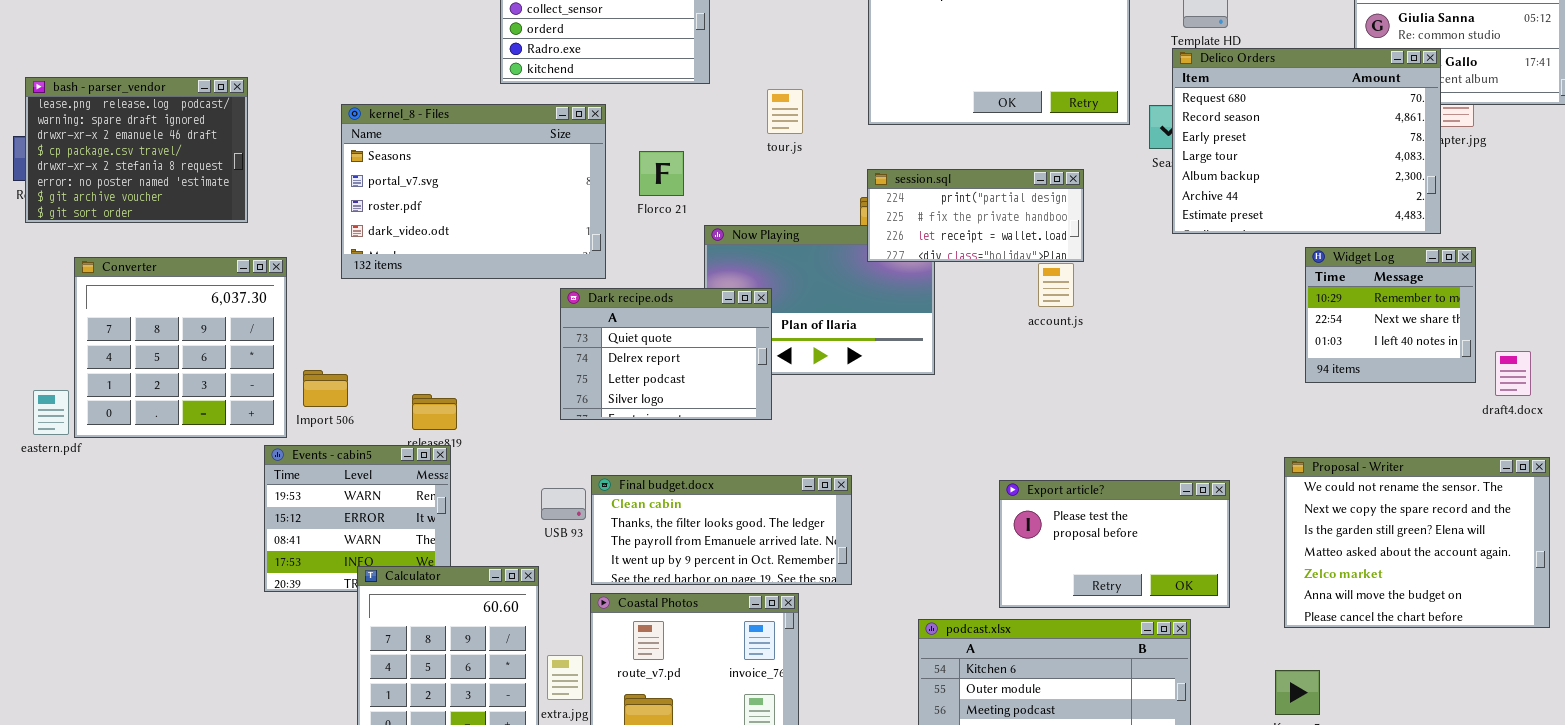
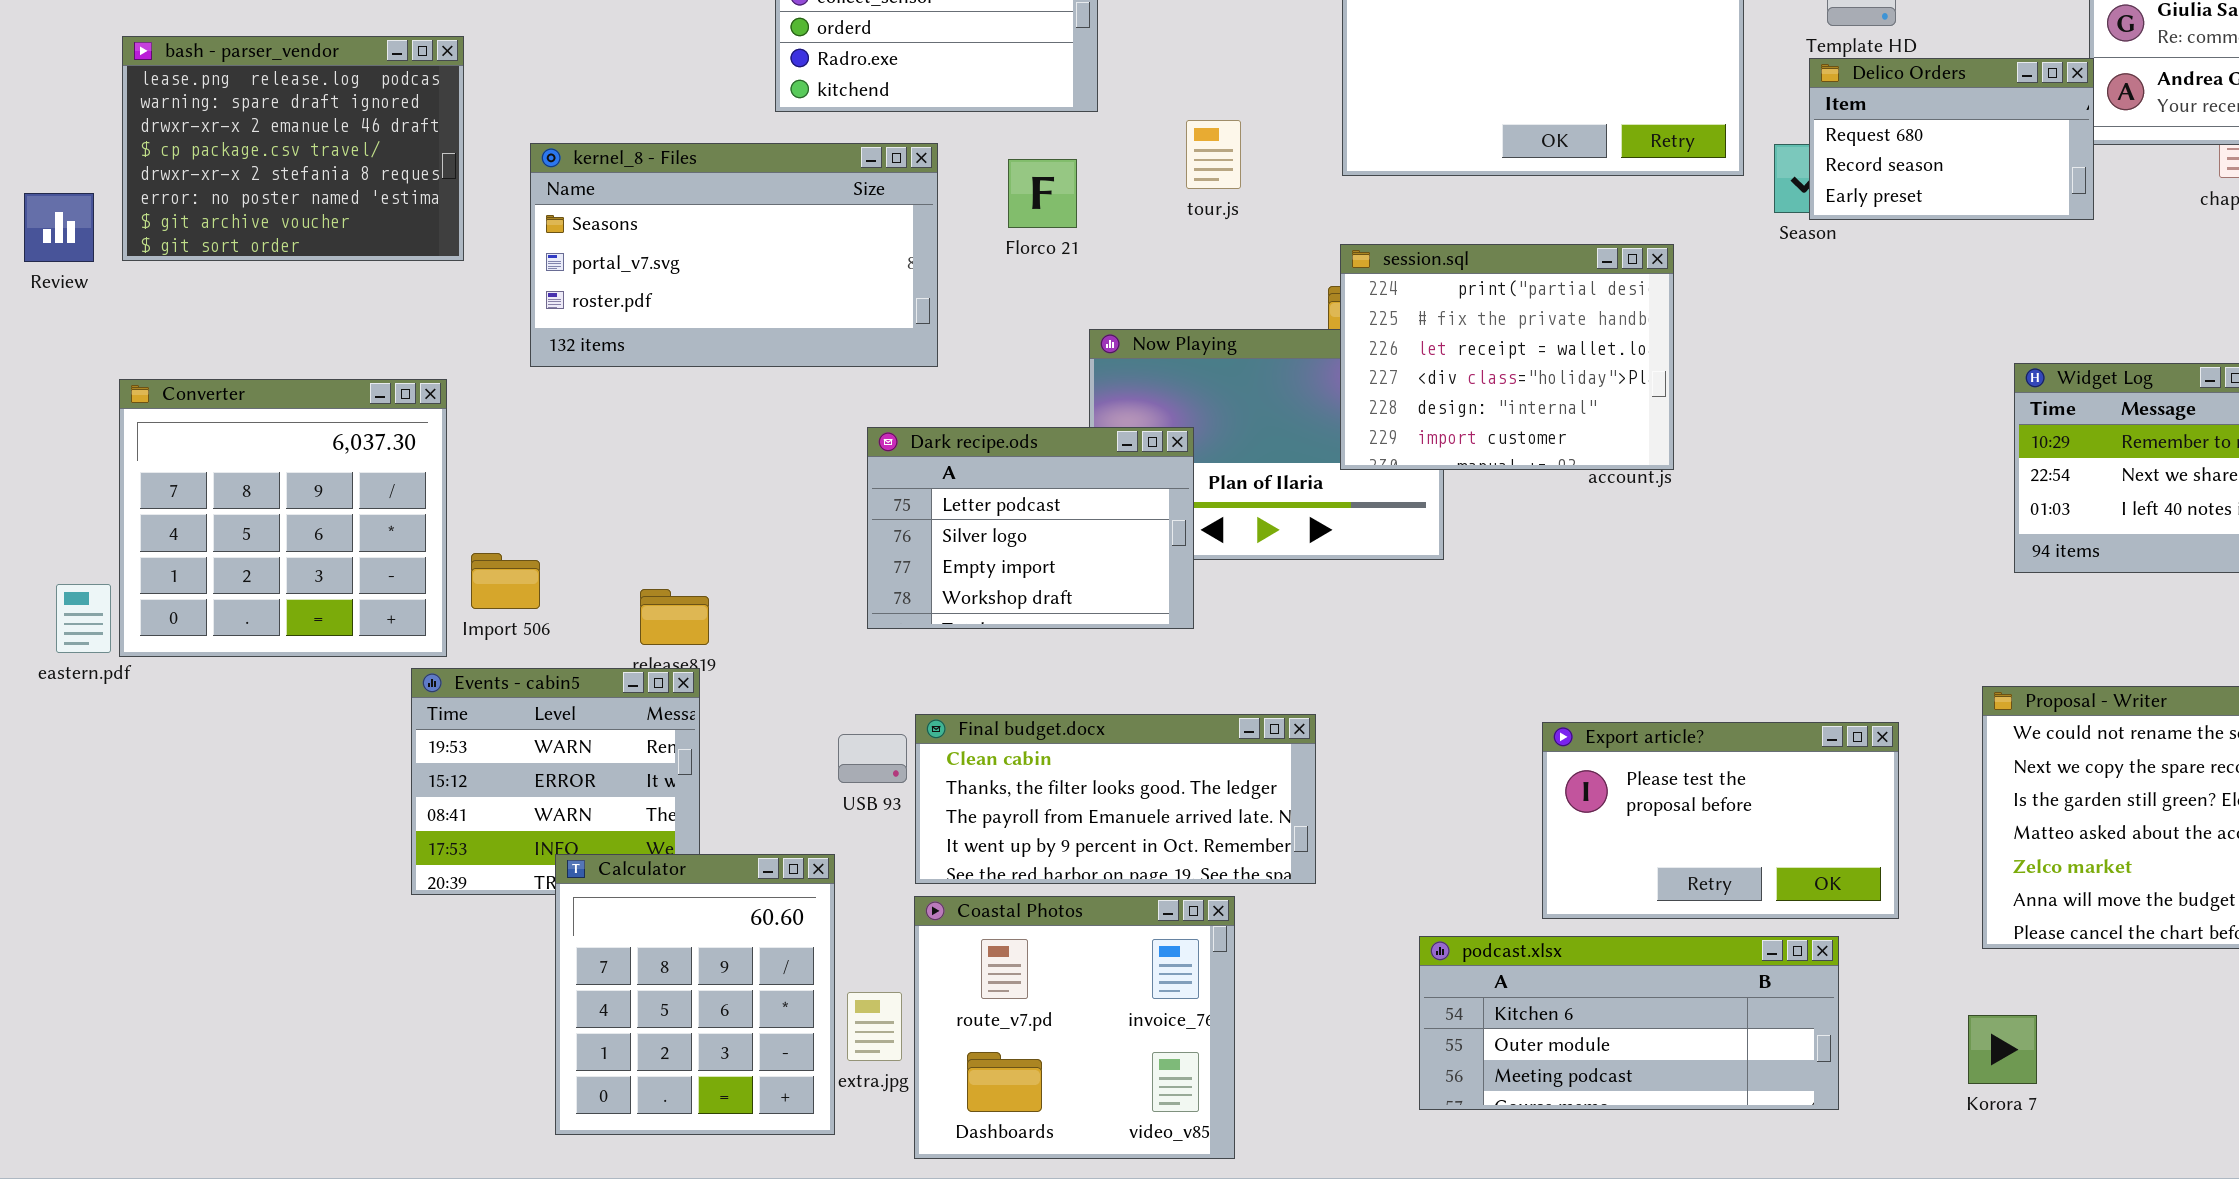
Delico Orders: [1172,48,1441,234] -> [1809,58,2094,220], resized
bash - parser_vendor: [25,77,248,223] -> [122,36,464,261], moved
kernel_8 - Files: [341,104,606,279] -> [530,143,938,367], resized
Florco 21: [639,151,684,196] -> [1008,159,1077,228], moved
session.sql: [867,169,1084,262] -> [1340,244,1674,470], resized
Dark recipe.ods: [560,288,772,420] -> [867,427,1194,629], scrolled down 2 rows

